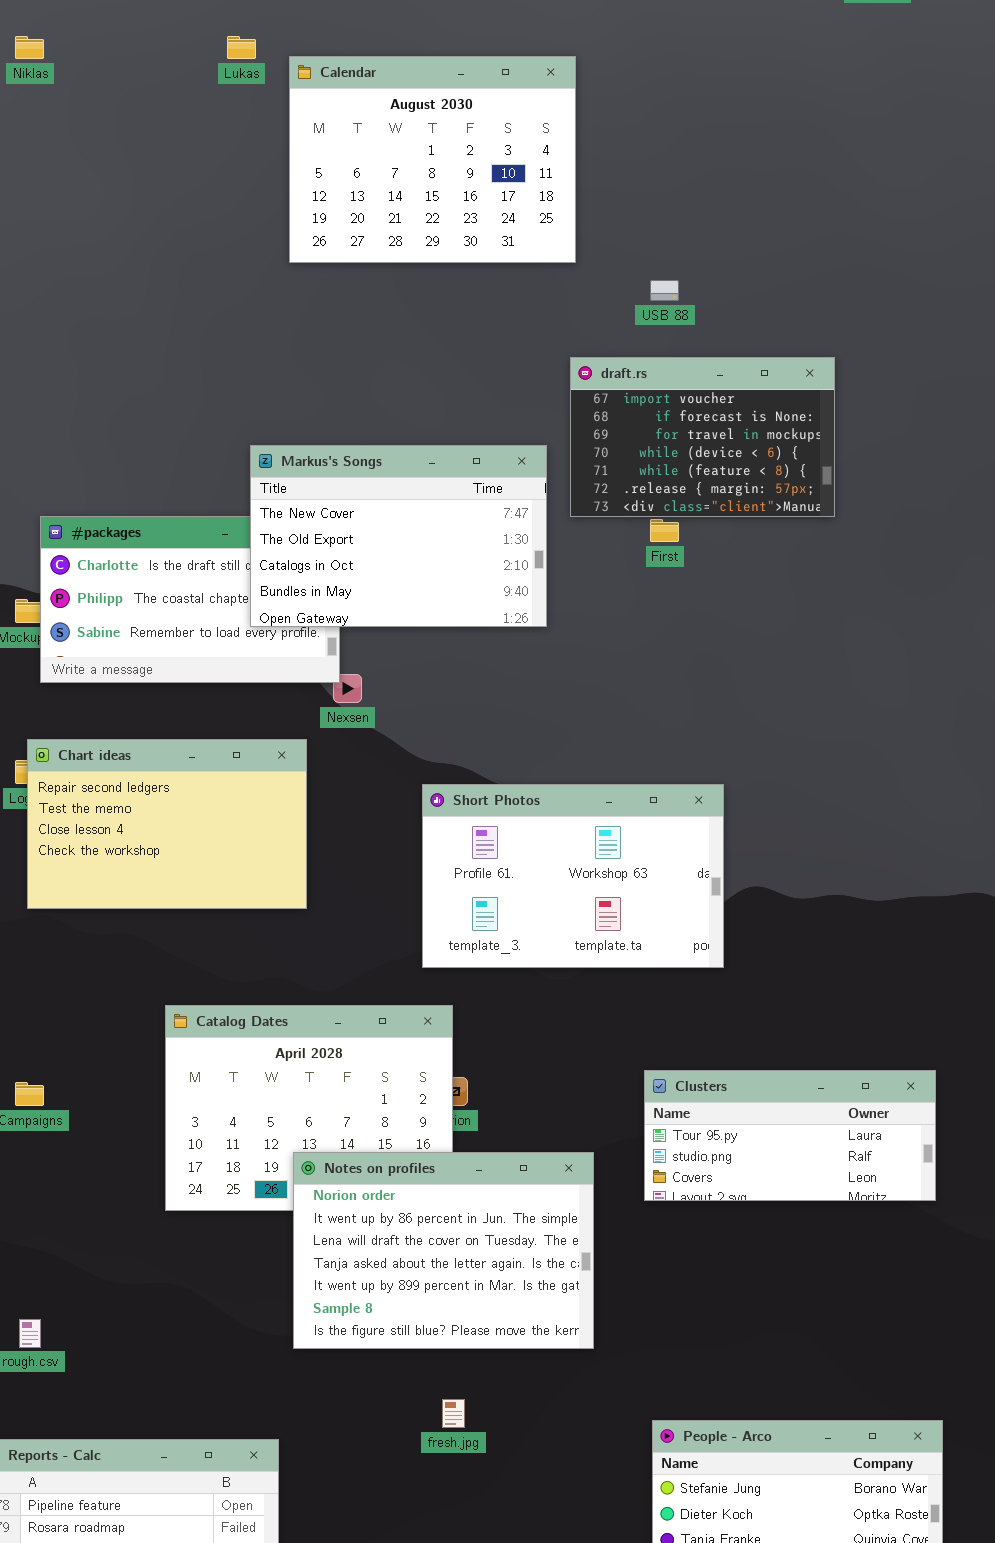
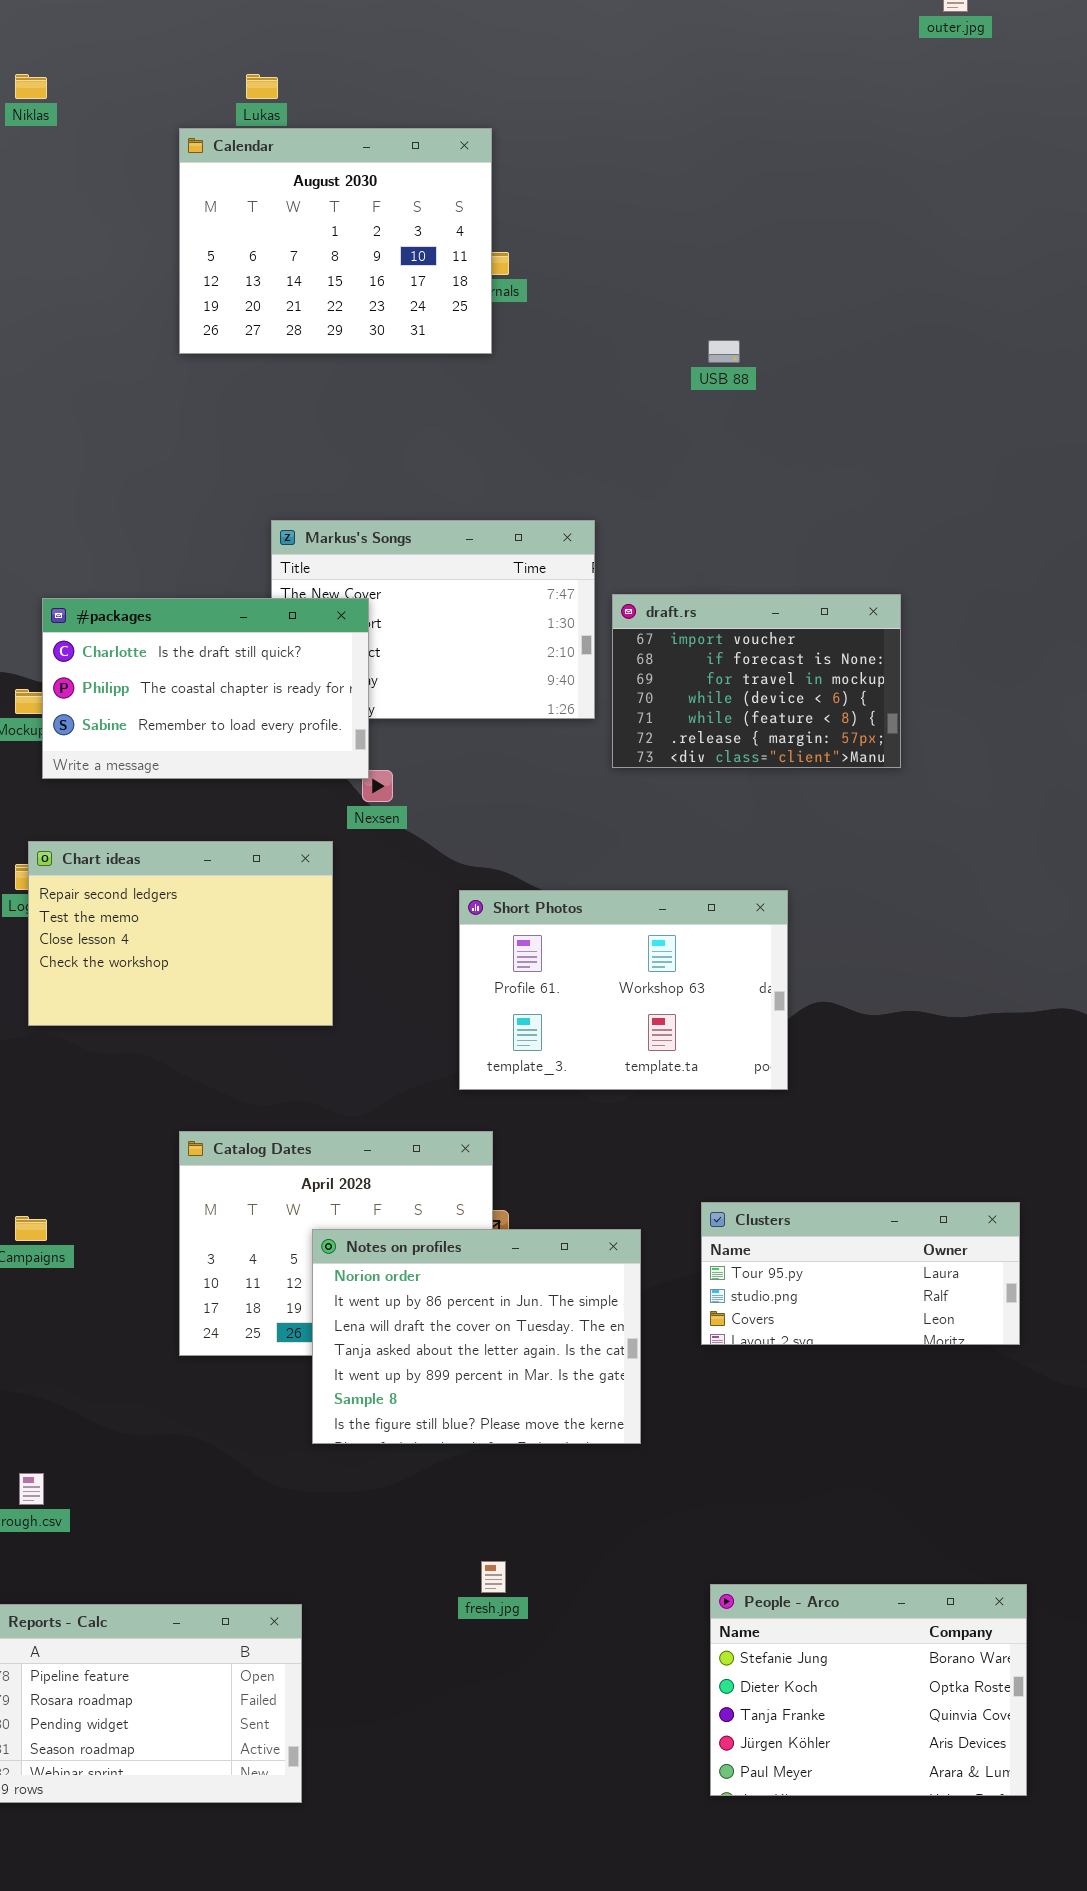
Calendar: [289,56,576,263] -> [179,128,492,354], moved
draft.rs: [570,357,835,517] -> [612,594,901,768], moved
#packages: [40,516,340,683] -> [42,598,369,779], raised
Notes on profiles: [293,1152,594,1349] -> [312,1229,641,1444], moved

